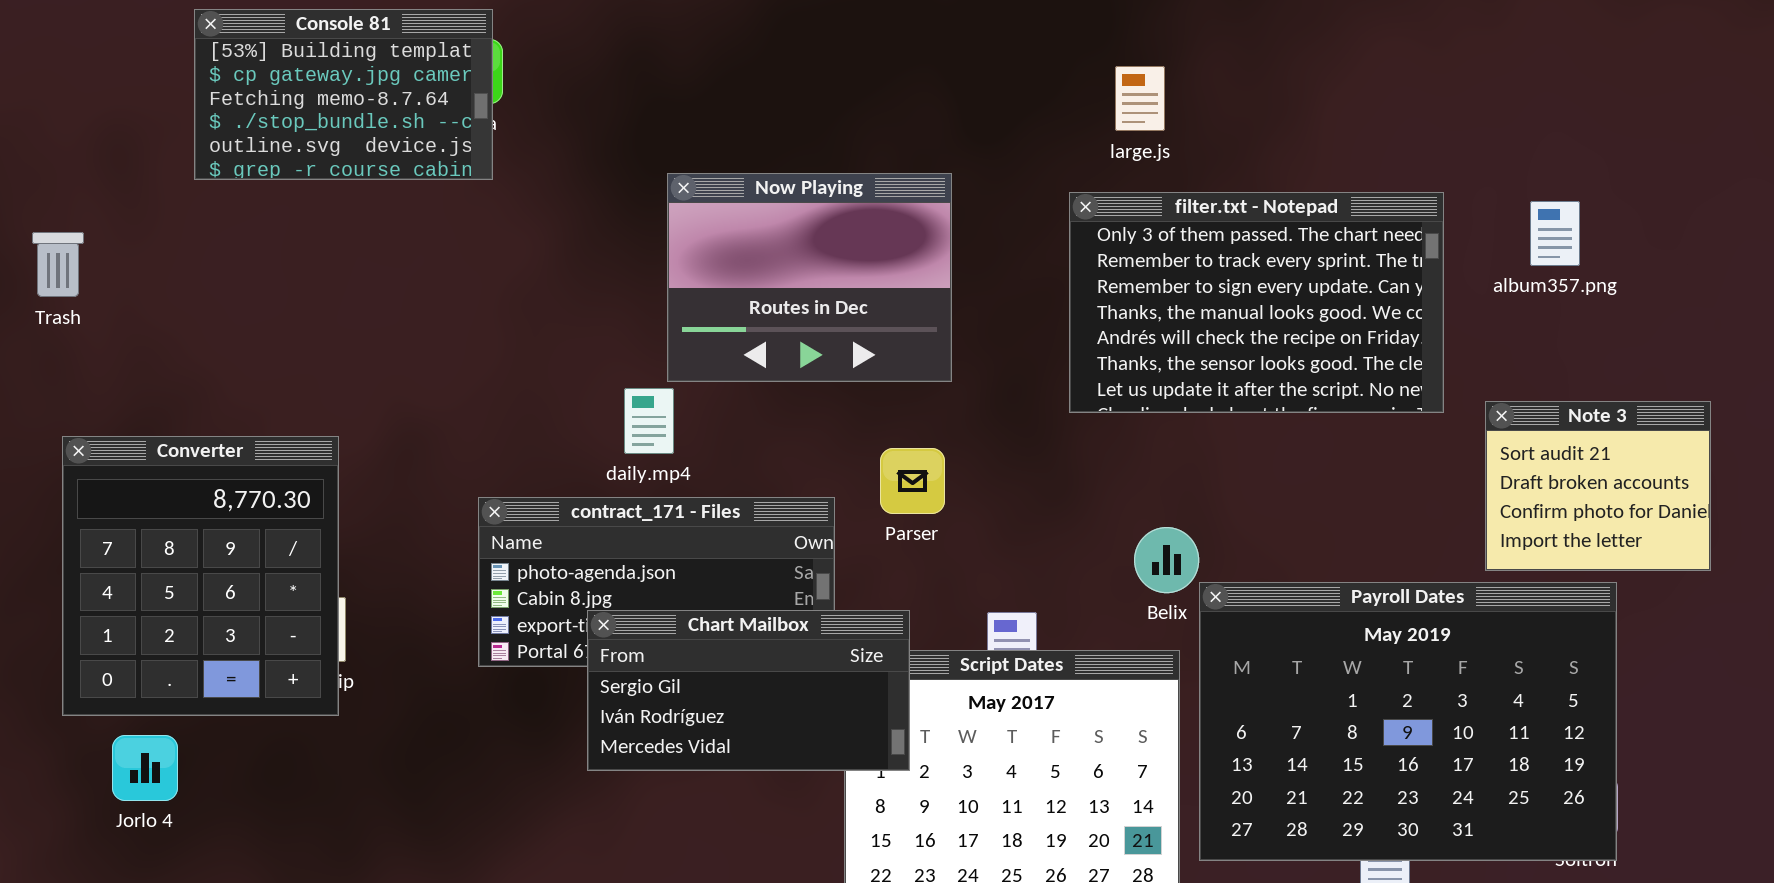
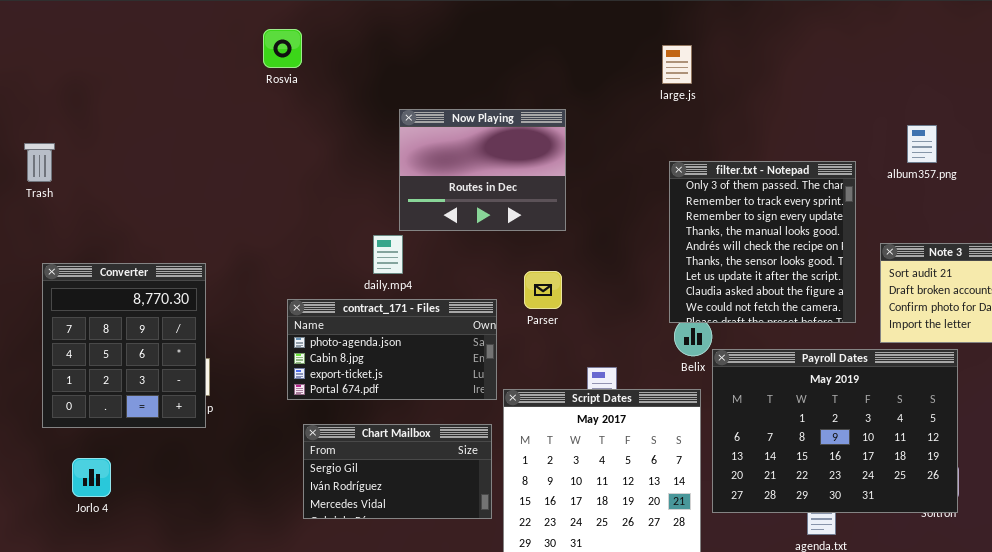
Console 81: [194,9,493,180] -> none, closed
filter.txt - Notepad: [1069,192,1444,413] -> [669,161,856,323], moved, resized
Chart Mailbox: [587,610,910,771] -> [303,424,492,519], moved
Jorlo 4: [112,735,178,801] -> [72,458,111,497], moved

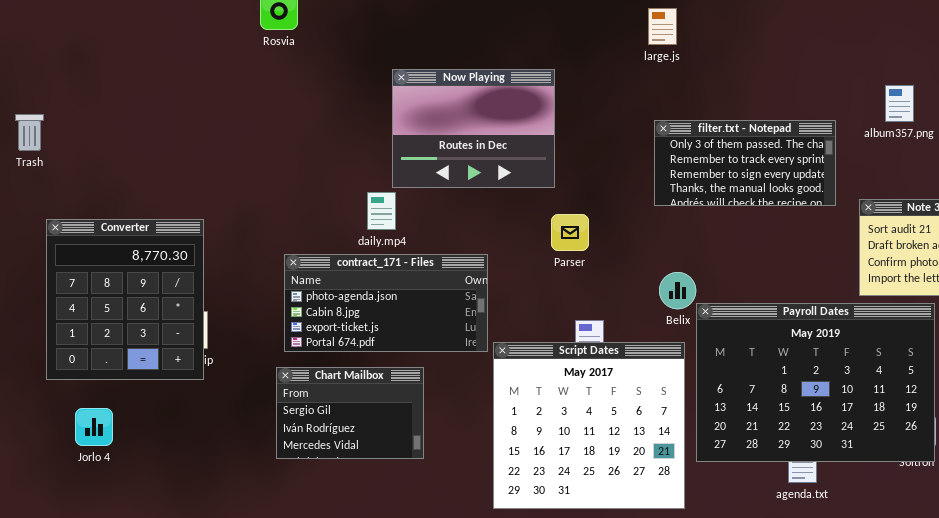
Trash: [24,143,55,182] -> [15,114,44,151], moved
filter.txt - Notepad: [669,161,856,323] -> [654,120,836,206], resized
Parser: [524,271,562,309] -> [551,214,589,251], moved
Chart Mailbox: [303,424,492,519] -> [276,367,424,459], moved, resized

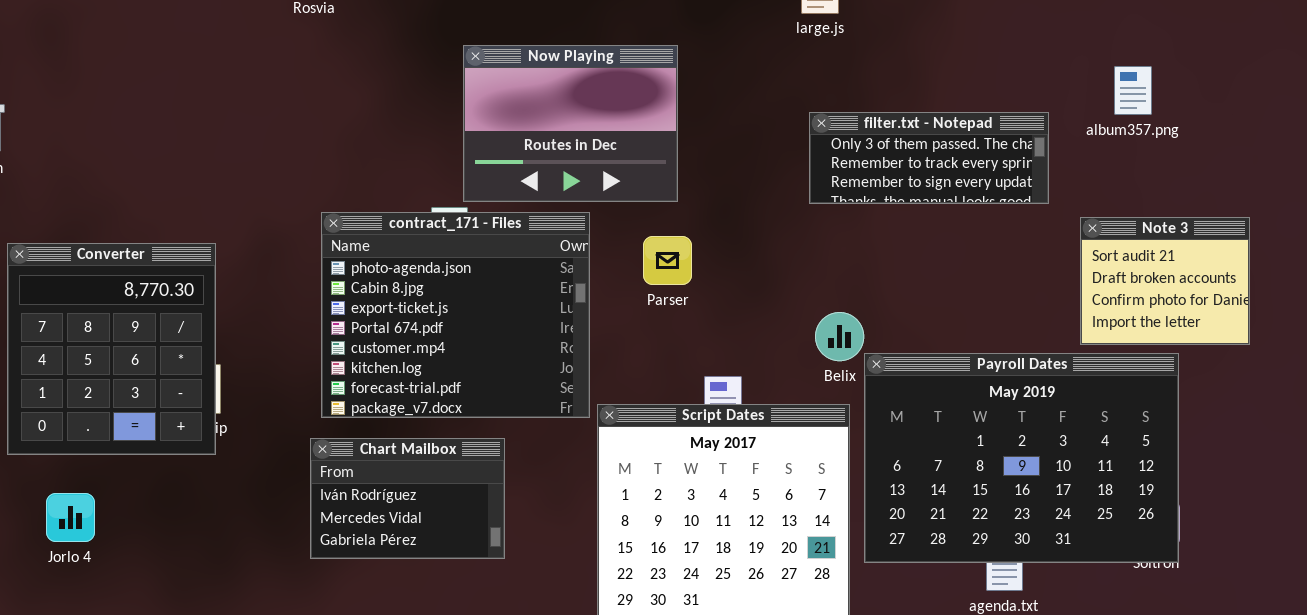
filter.txt - Notepad: [654,120,836,206] -> [809,112,1049,204], resized
Parser: [551,214,589,251] -> [643,236,692,285], moved
contract_171 - Files: [284,254,488,352] -> [321,212,590,418], resized
Chart Mailbox: [276,367,424,459] -> [310,438,505,559], scrolled down 1 row

